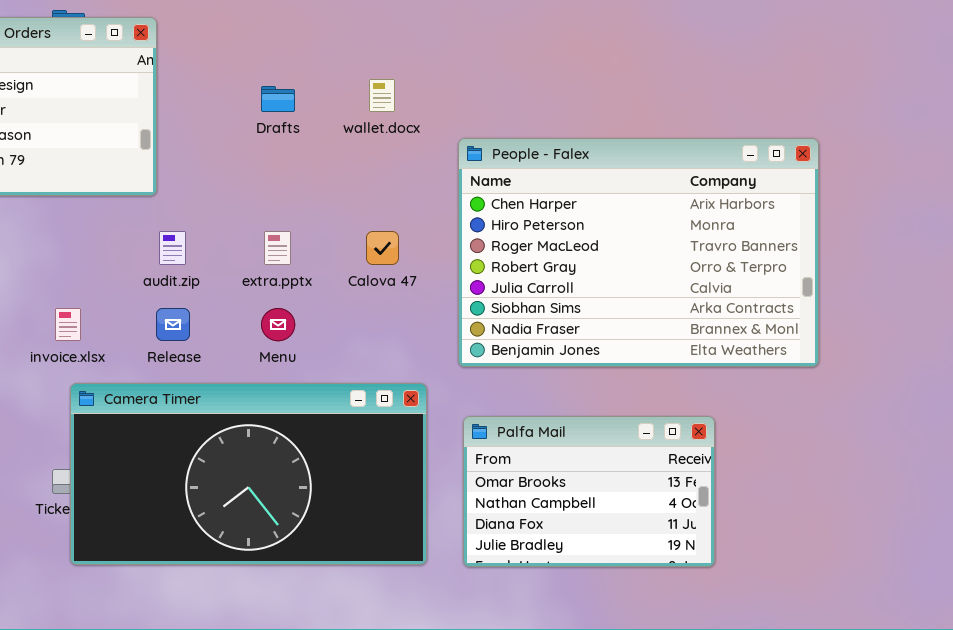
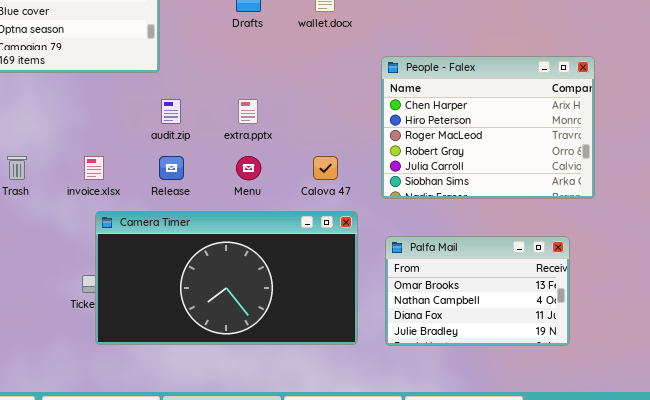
People - Falex: [458,138,819,367] -> [381,56,595,199], resized
Calova 47: [366,231,399,265] -> [313,156,338,180], moved

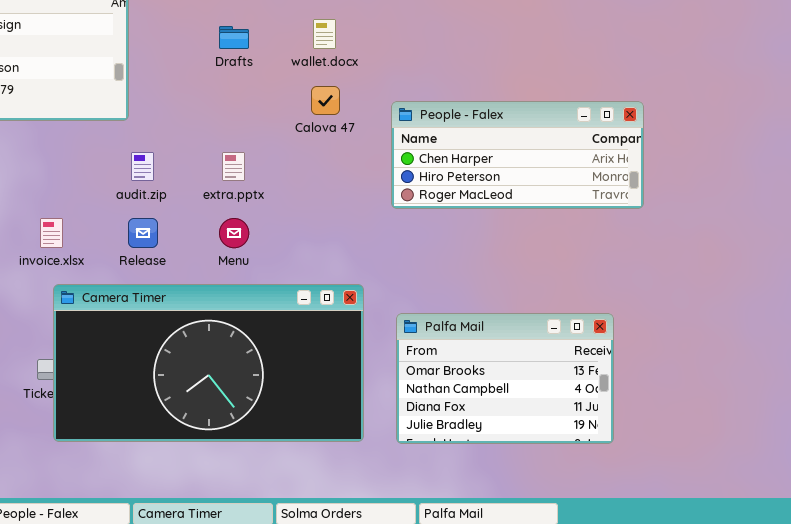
People - Falex: [381,56,595,199] -> [391,101,644,209], resized
Calova 47: [313,156,338,180] -> [311,86,340,115], moved

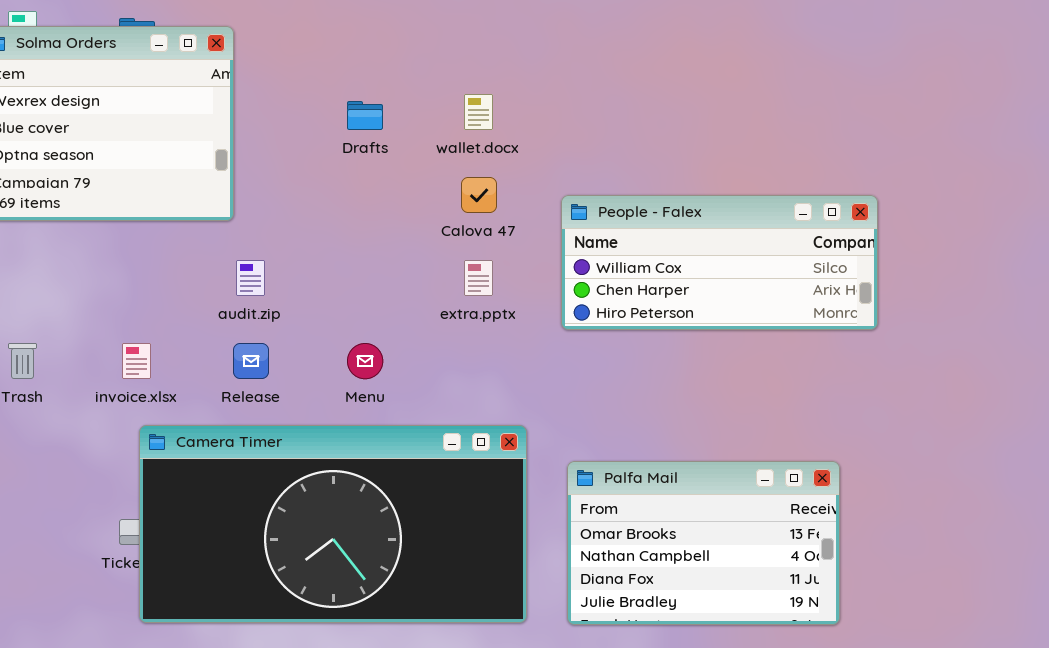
People - Falex: [391,101,644,209] -> [561,195,878,330], scrolled up 1 row
extra.pptx: [222,152,245,181] -> [464,260,493,296], moved

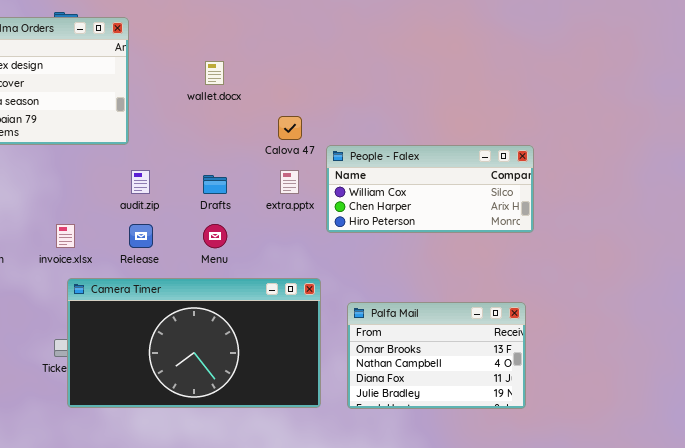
wallet.docx: [464,94,493,130] -> [205,61,224,85], moved
Drafts: [347,101,383,130] -> [203,175,227,194], moved
People - Falex: [561,195,878,330] -> [326,145,534,233], moved

